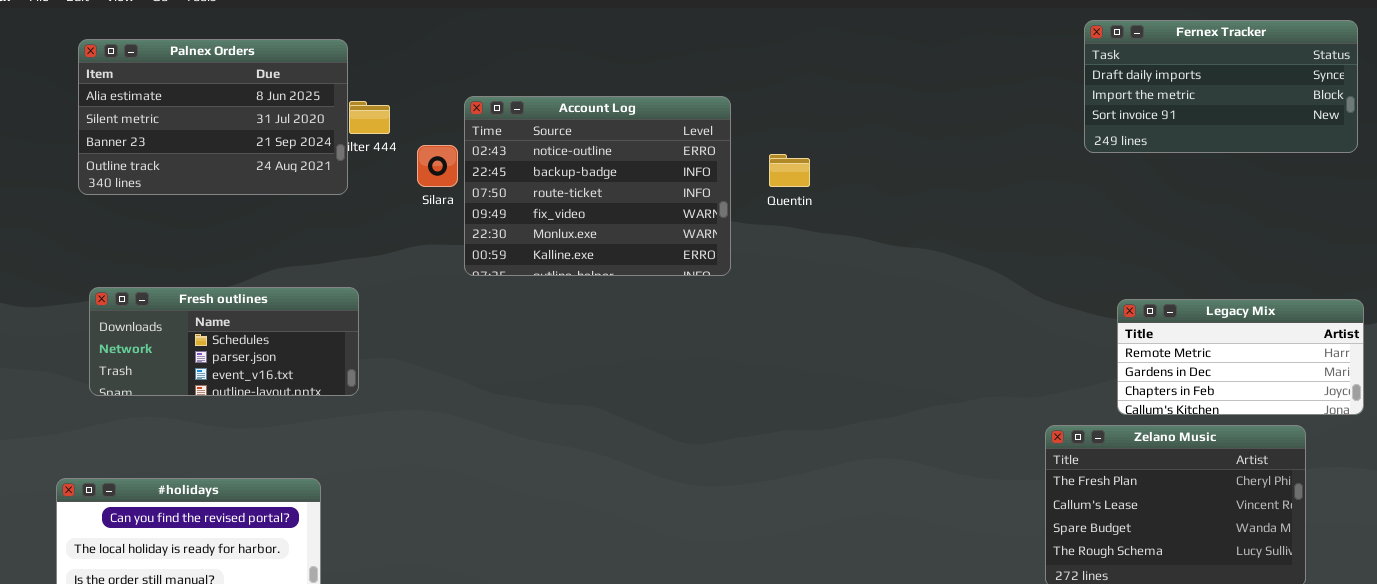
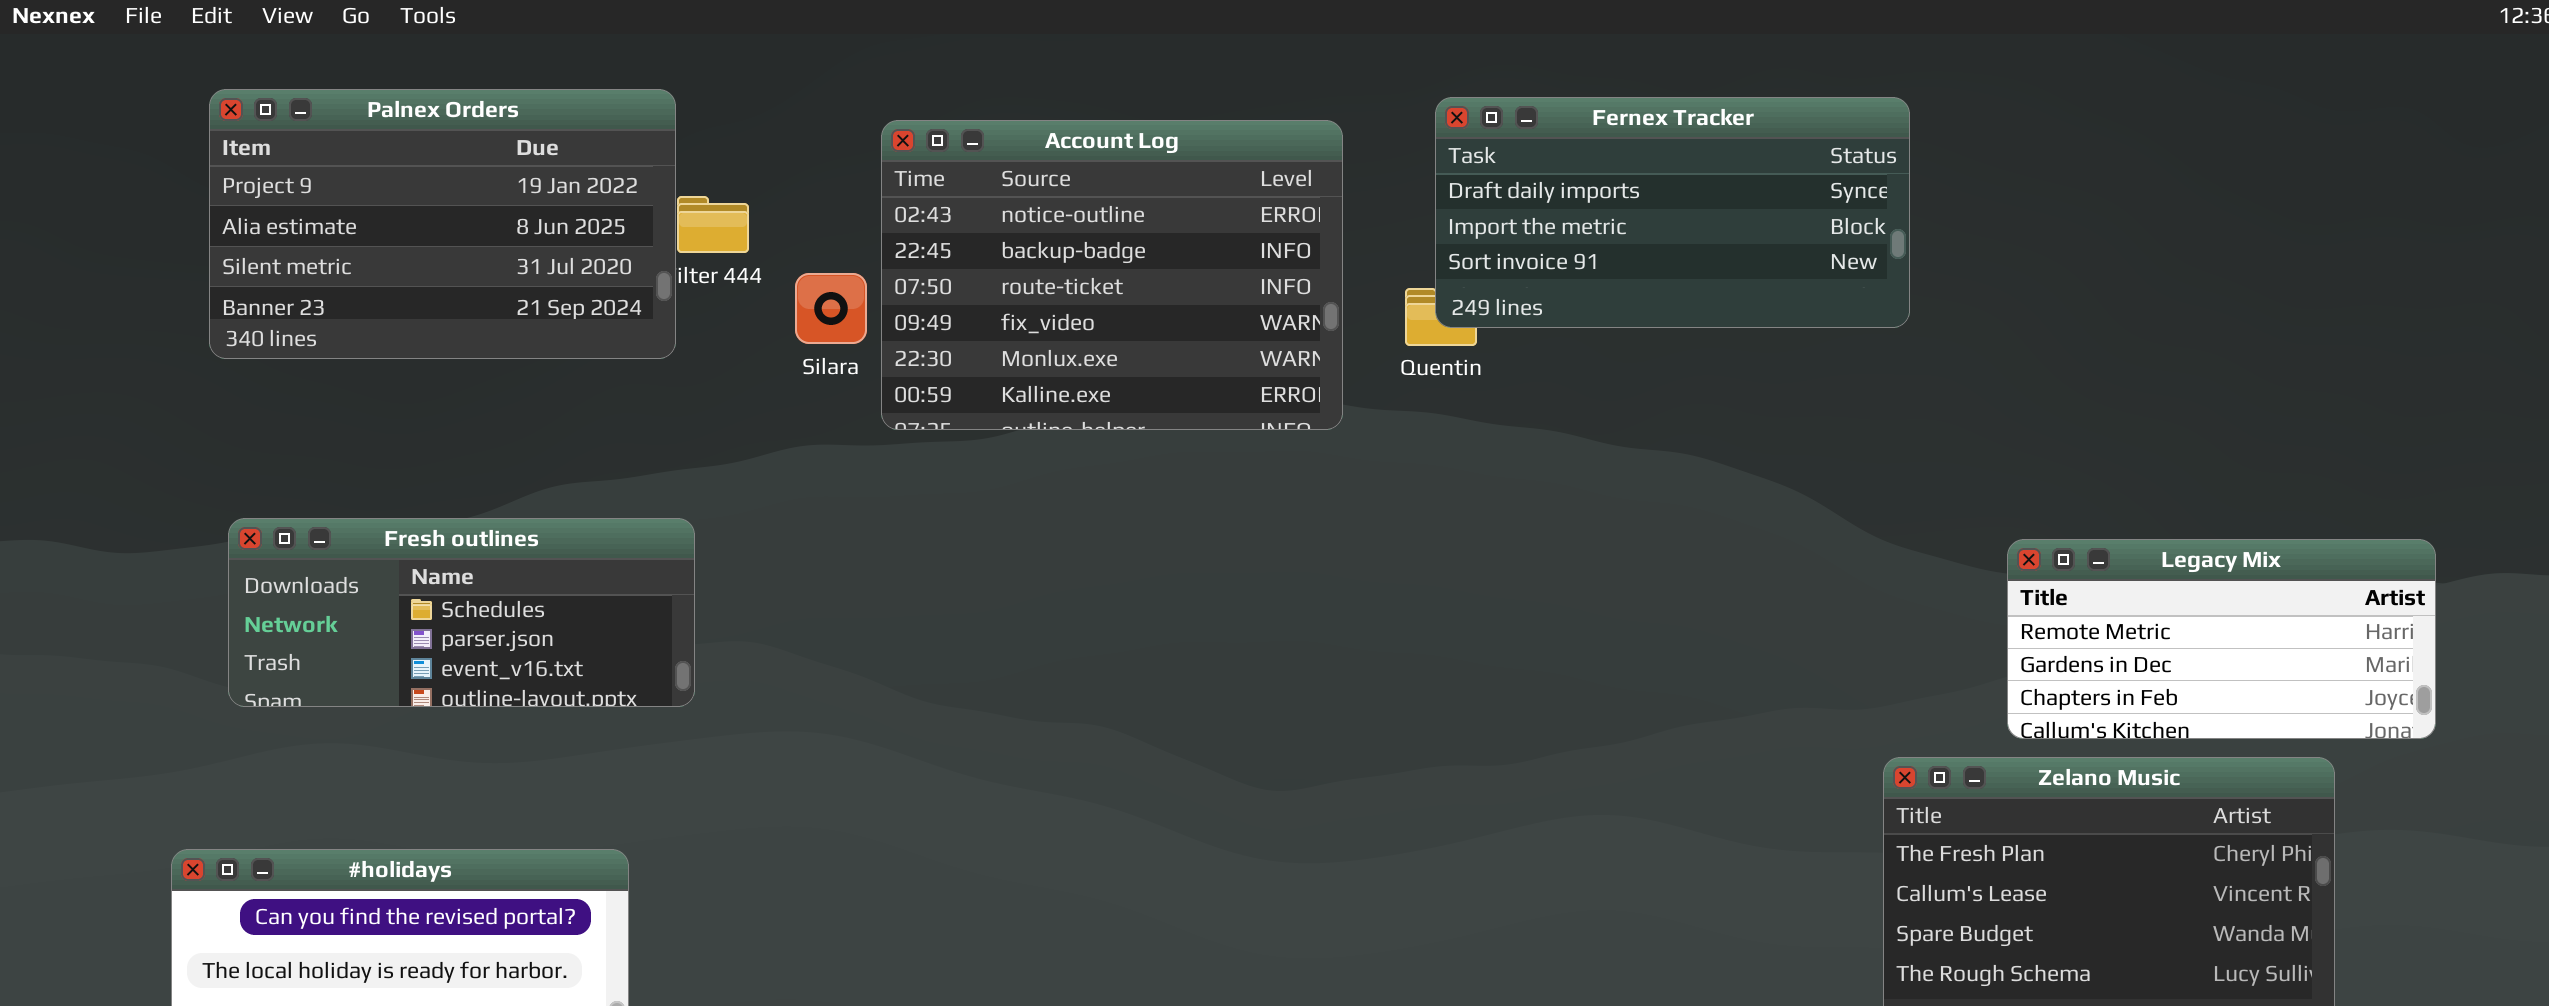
Fernex Tracker: [1084,20,1358,153] -> [1435,97,1910,328], moved
Palnex Orders: [78,39,348,195] -> [209,89,676,359], scrolled up 1 row
Account Log: [464,96,731,276] -> [881,120,1343,430], moved

